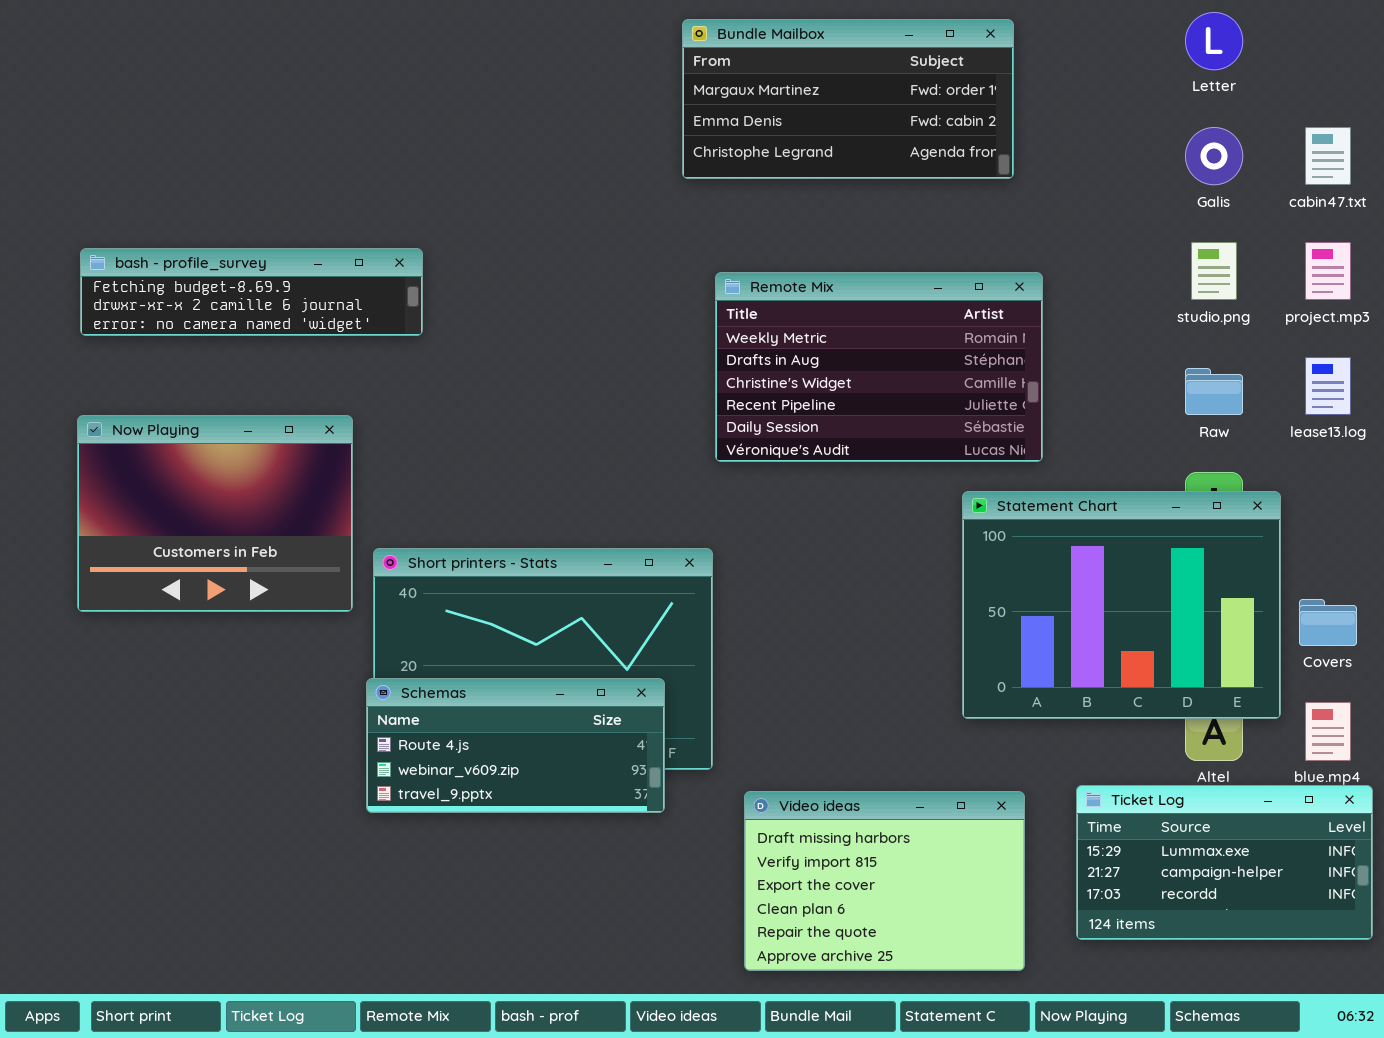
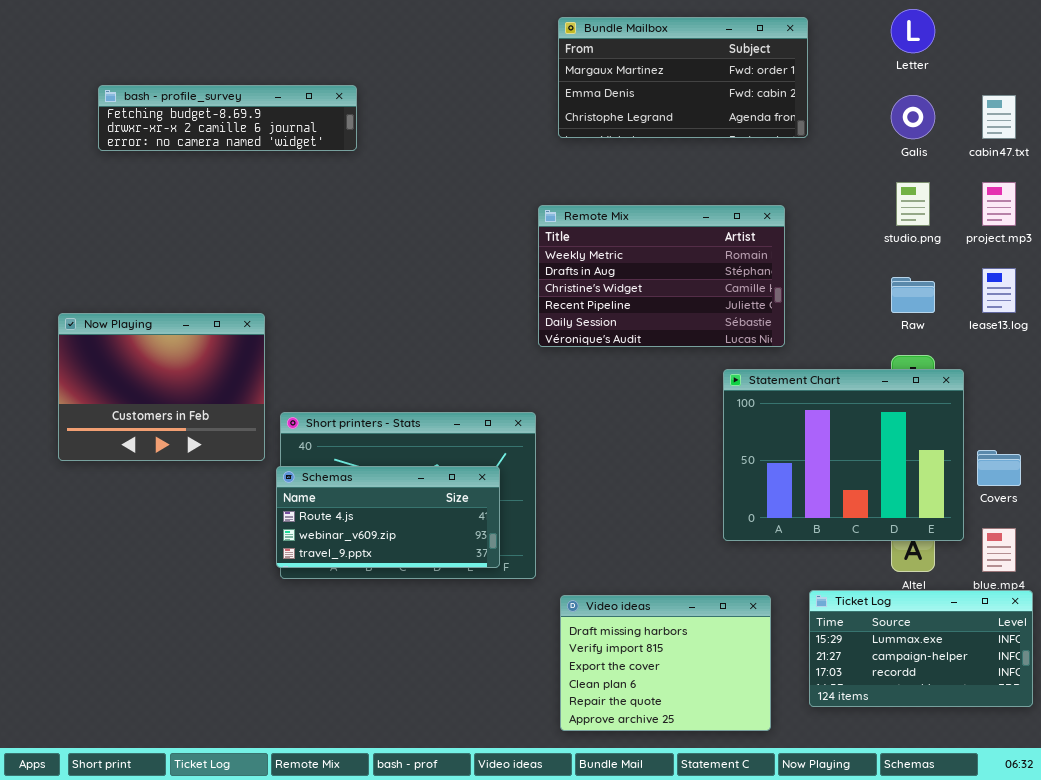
Bundle Mailbox: [682,19,1014,179] -> [558,17,808,138], moved
bash - profile_survey: [80,248,423,336] -> [98,85,357,151], moved
Schemas: [366,678,665,813] -> [276,466,500,568], moved

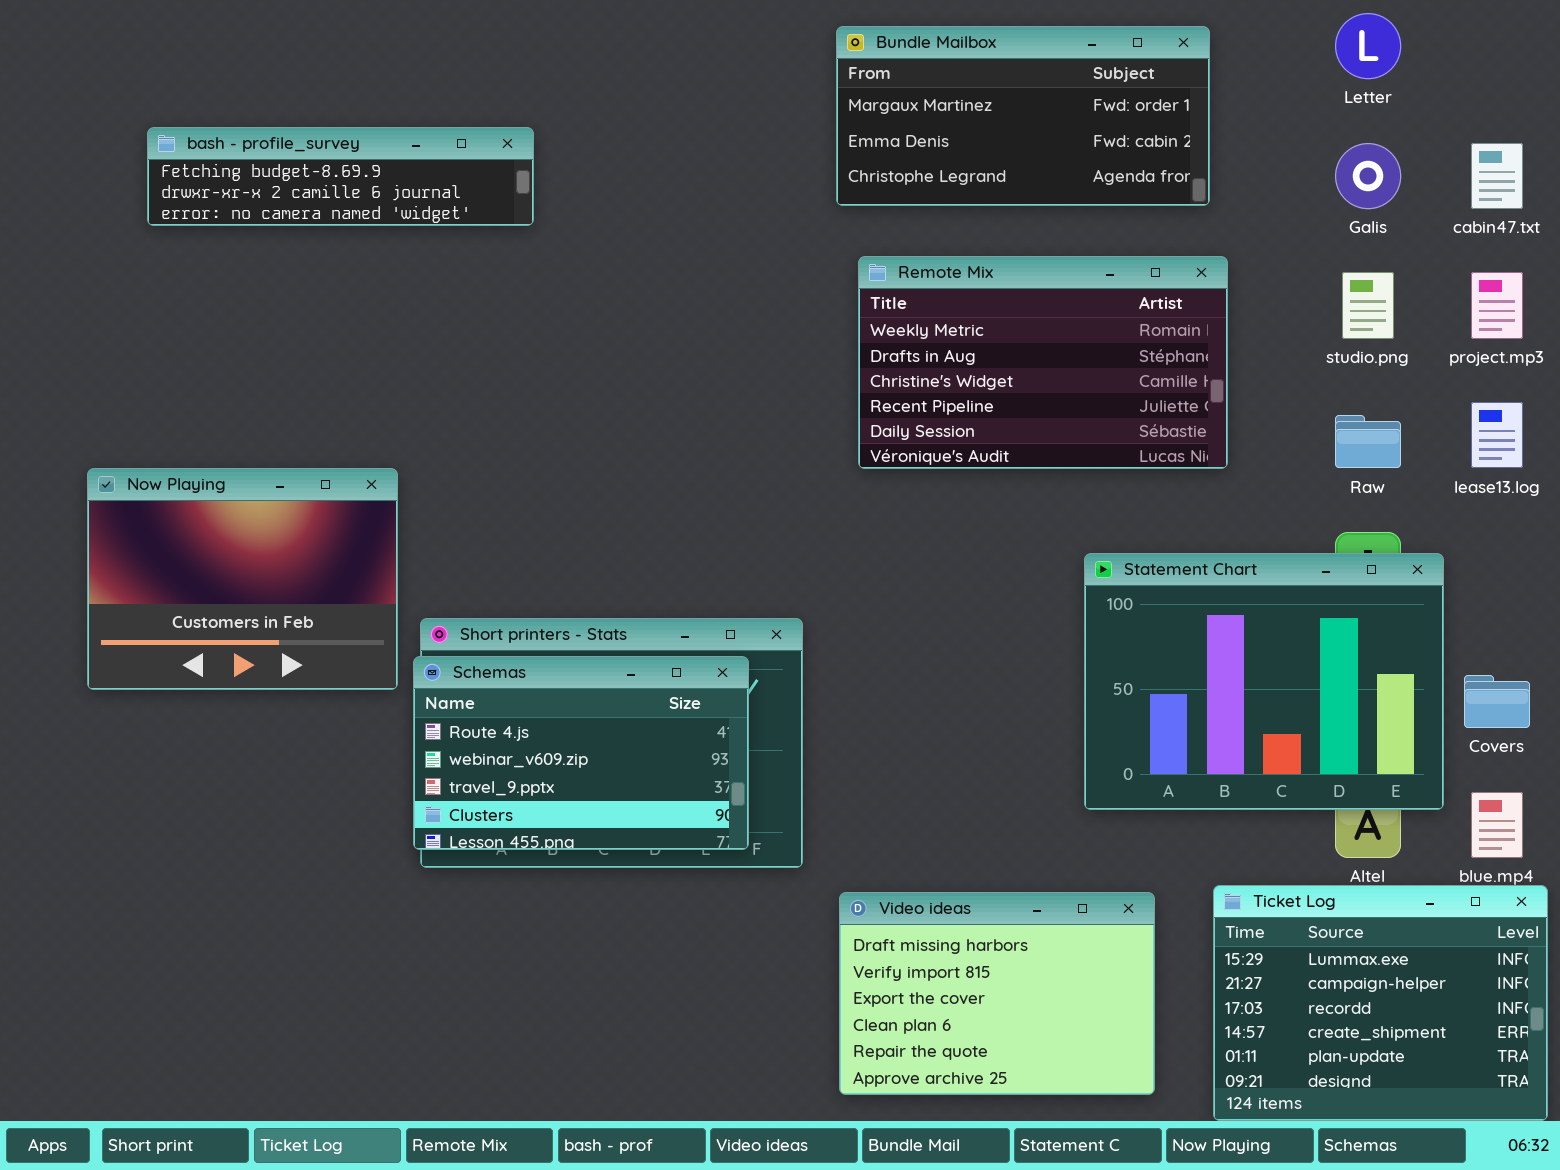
Remote Mix: [538,205,785,347] -> [858,256,1228,469], moved
Schemas: [276,466,500,568] -> [413,656,749,850], resized
Ticket Log: [809,590,1033,707] -> [1213,885,1548,1121], resized

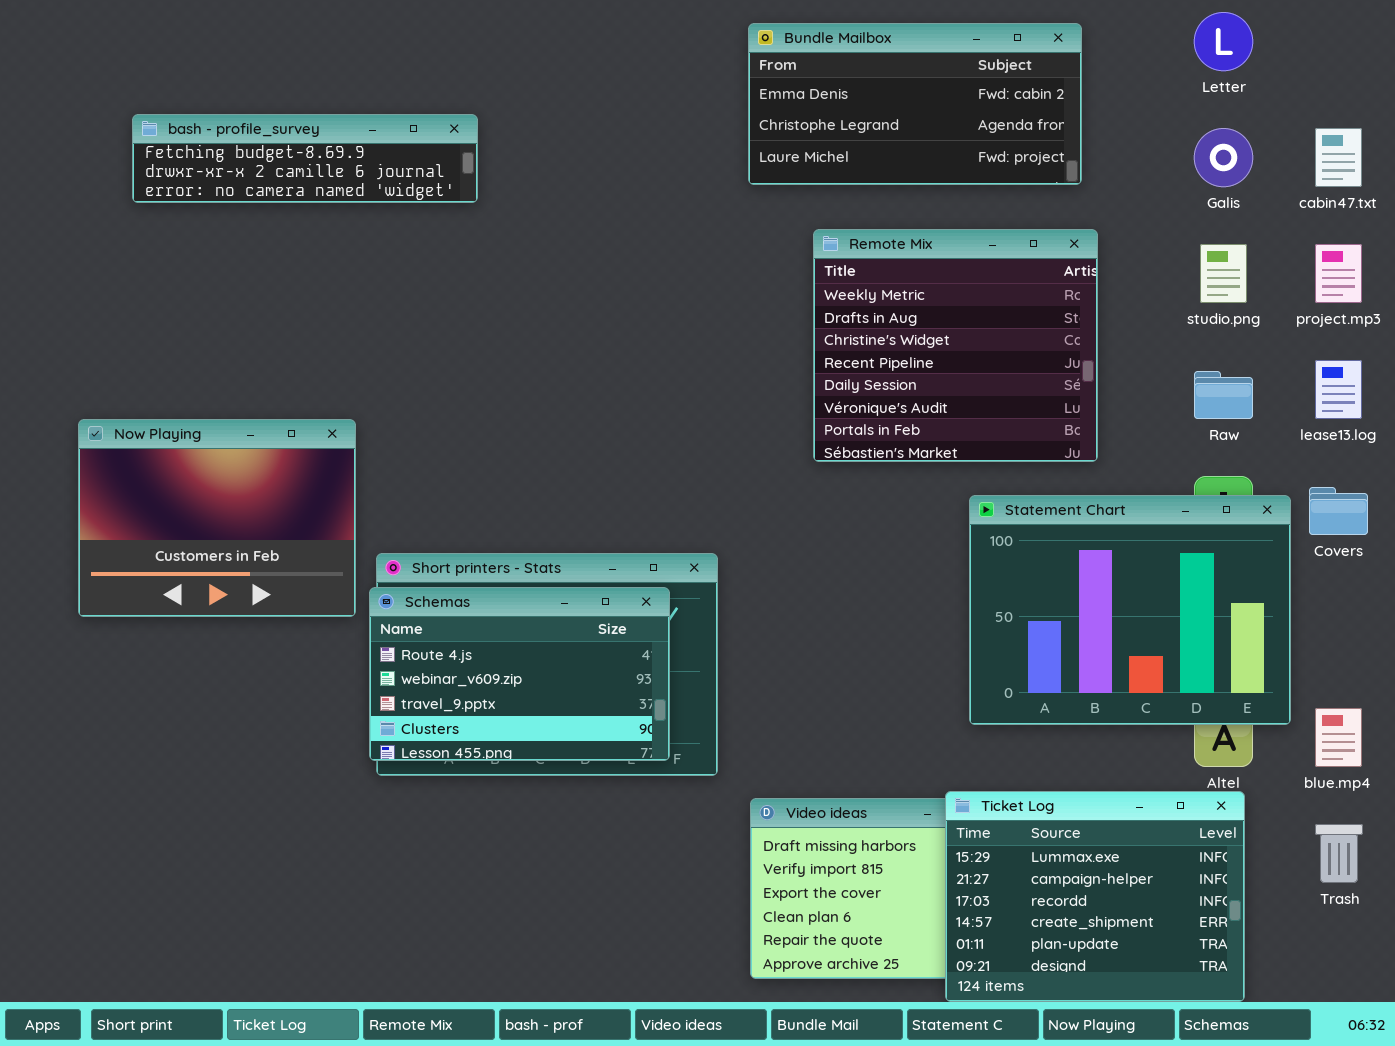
Bundle Mailbox: [836,26,1210,206] -> [748,23,1082,185], scrolled down 1 row
Remote Mix: [858,256,1228,469] -> [813,229,1098,462], resized
Covers: [1464,675,1530,728] -> [1309,487,1368,535], moved
Ticket Log: [1213,885,1548,1121] -> [945,791,1245,1002], moved

